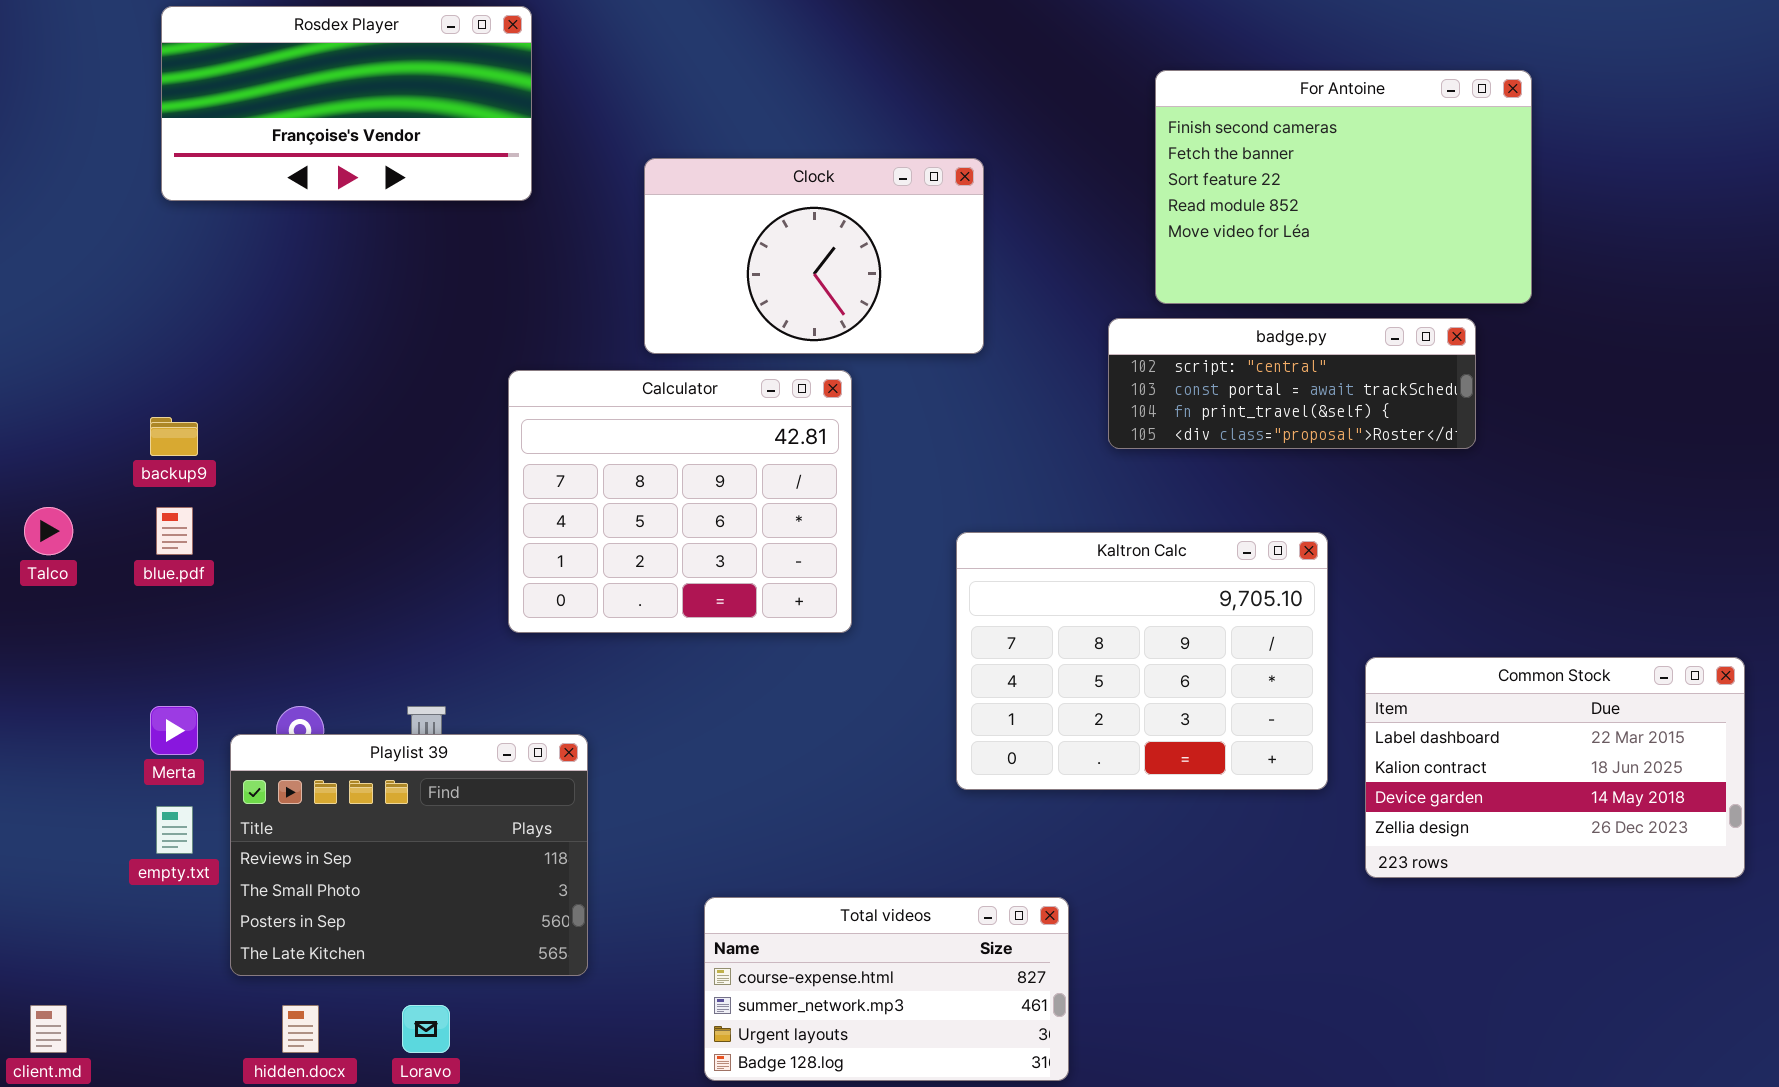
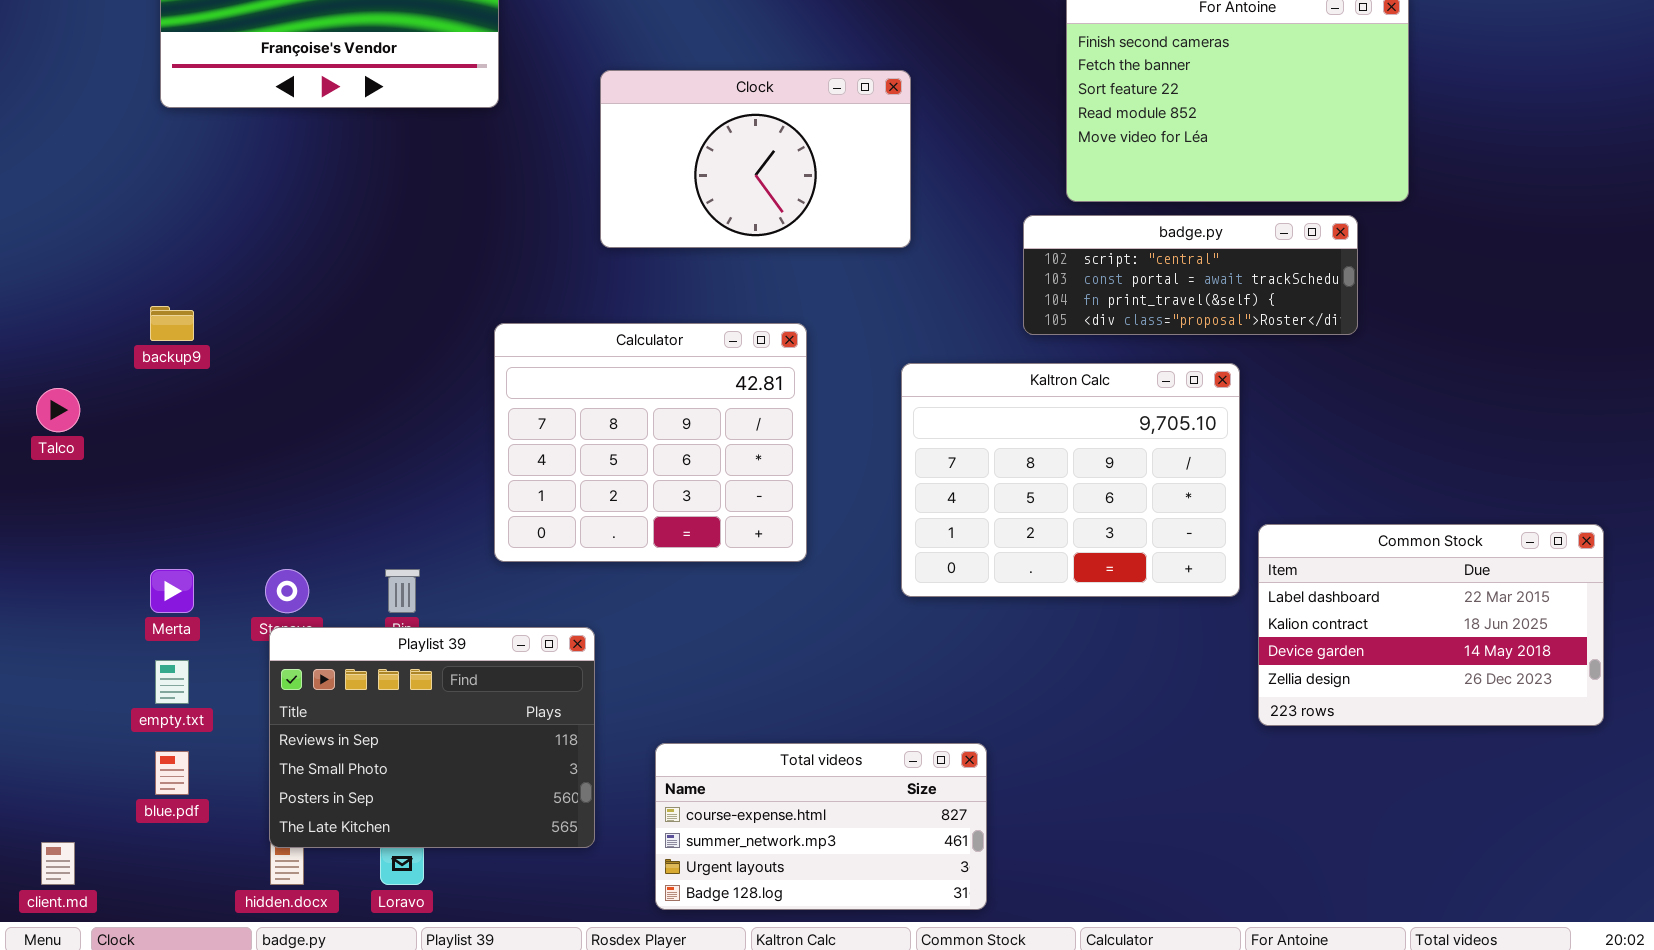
Calculator: [508,370,852,633] -> [494,323,807,562], moved
blue.pdf: [156,507,193,555] -> [155,751,189,795], moved
Kaltron Calc: [956,532,1328,790] -> [901,363,1240,597], moved
Playlist 39: [230,734,588,976] -> [269,627,595,848], moved

